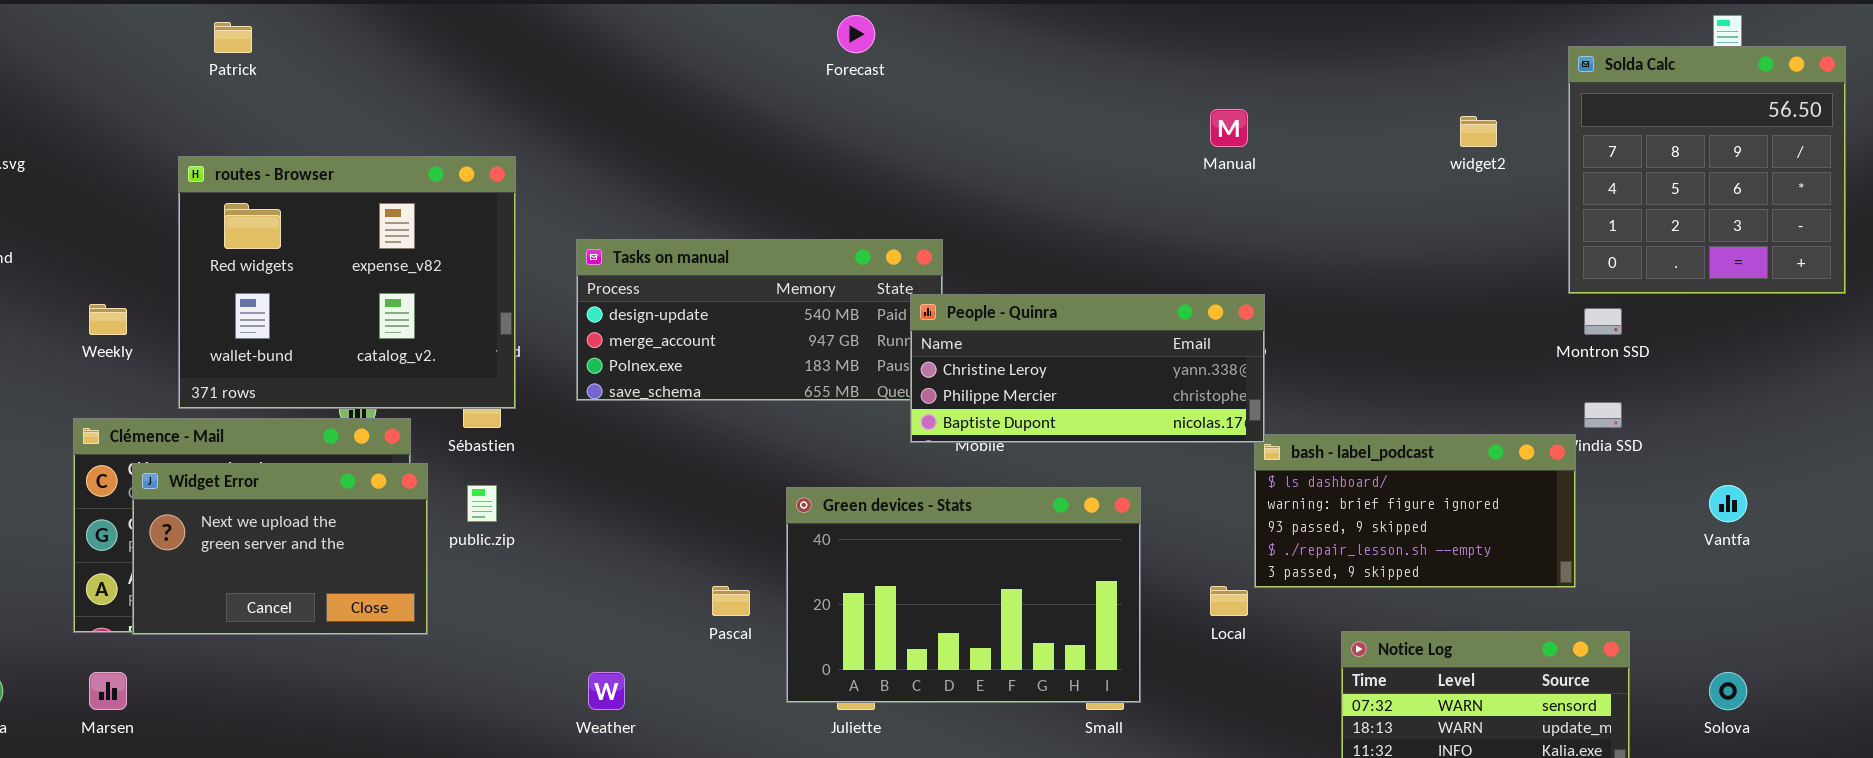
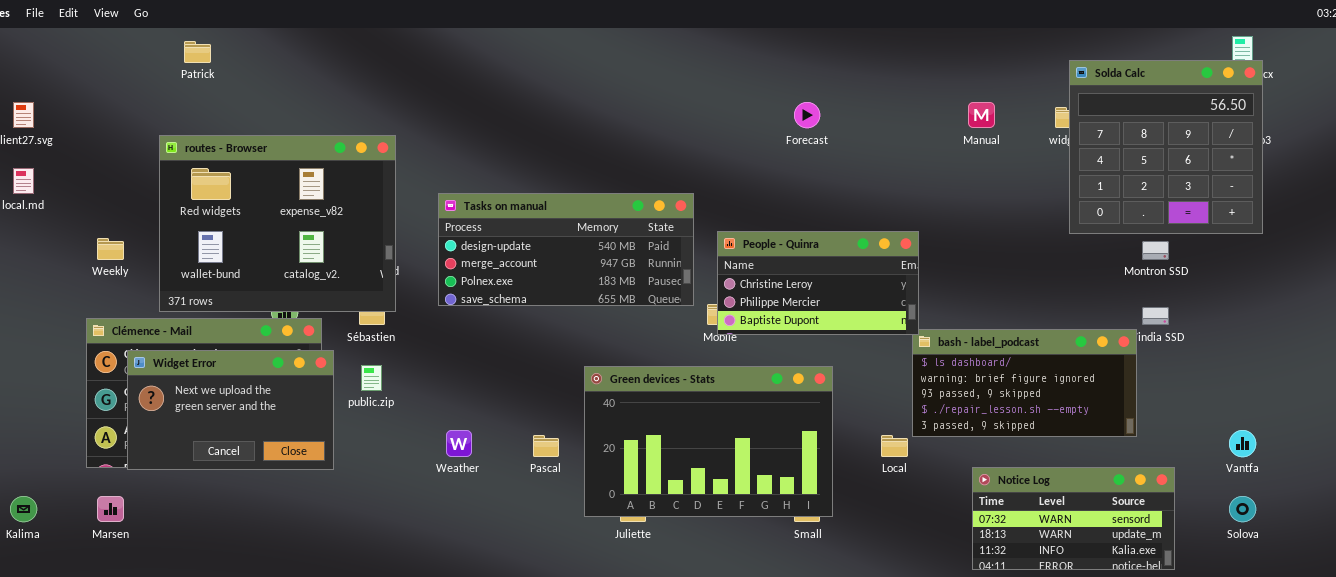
Forecast: [837,15,875,53] -> [794,102,820,128], moved
Solda Calc: [1568,46,1846,294] -> [1069,60,1263,234], moved
Manual: [1210,109,1248,147] -> [968,102,995,128], moved
People - Quinra: [910,294,1265,443] -> [717,231,919,335], resized
Vantfa: [1709,485,1747,522] -> [1229,430,1256,457], moved
Weather: [588,672,625,710] -> [446,430,472,457], moved

